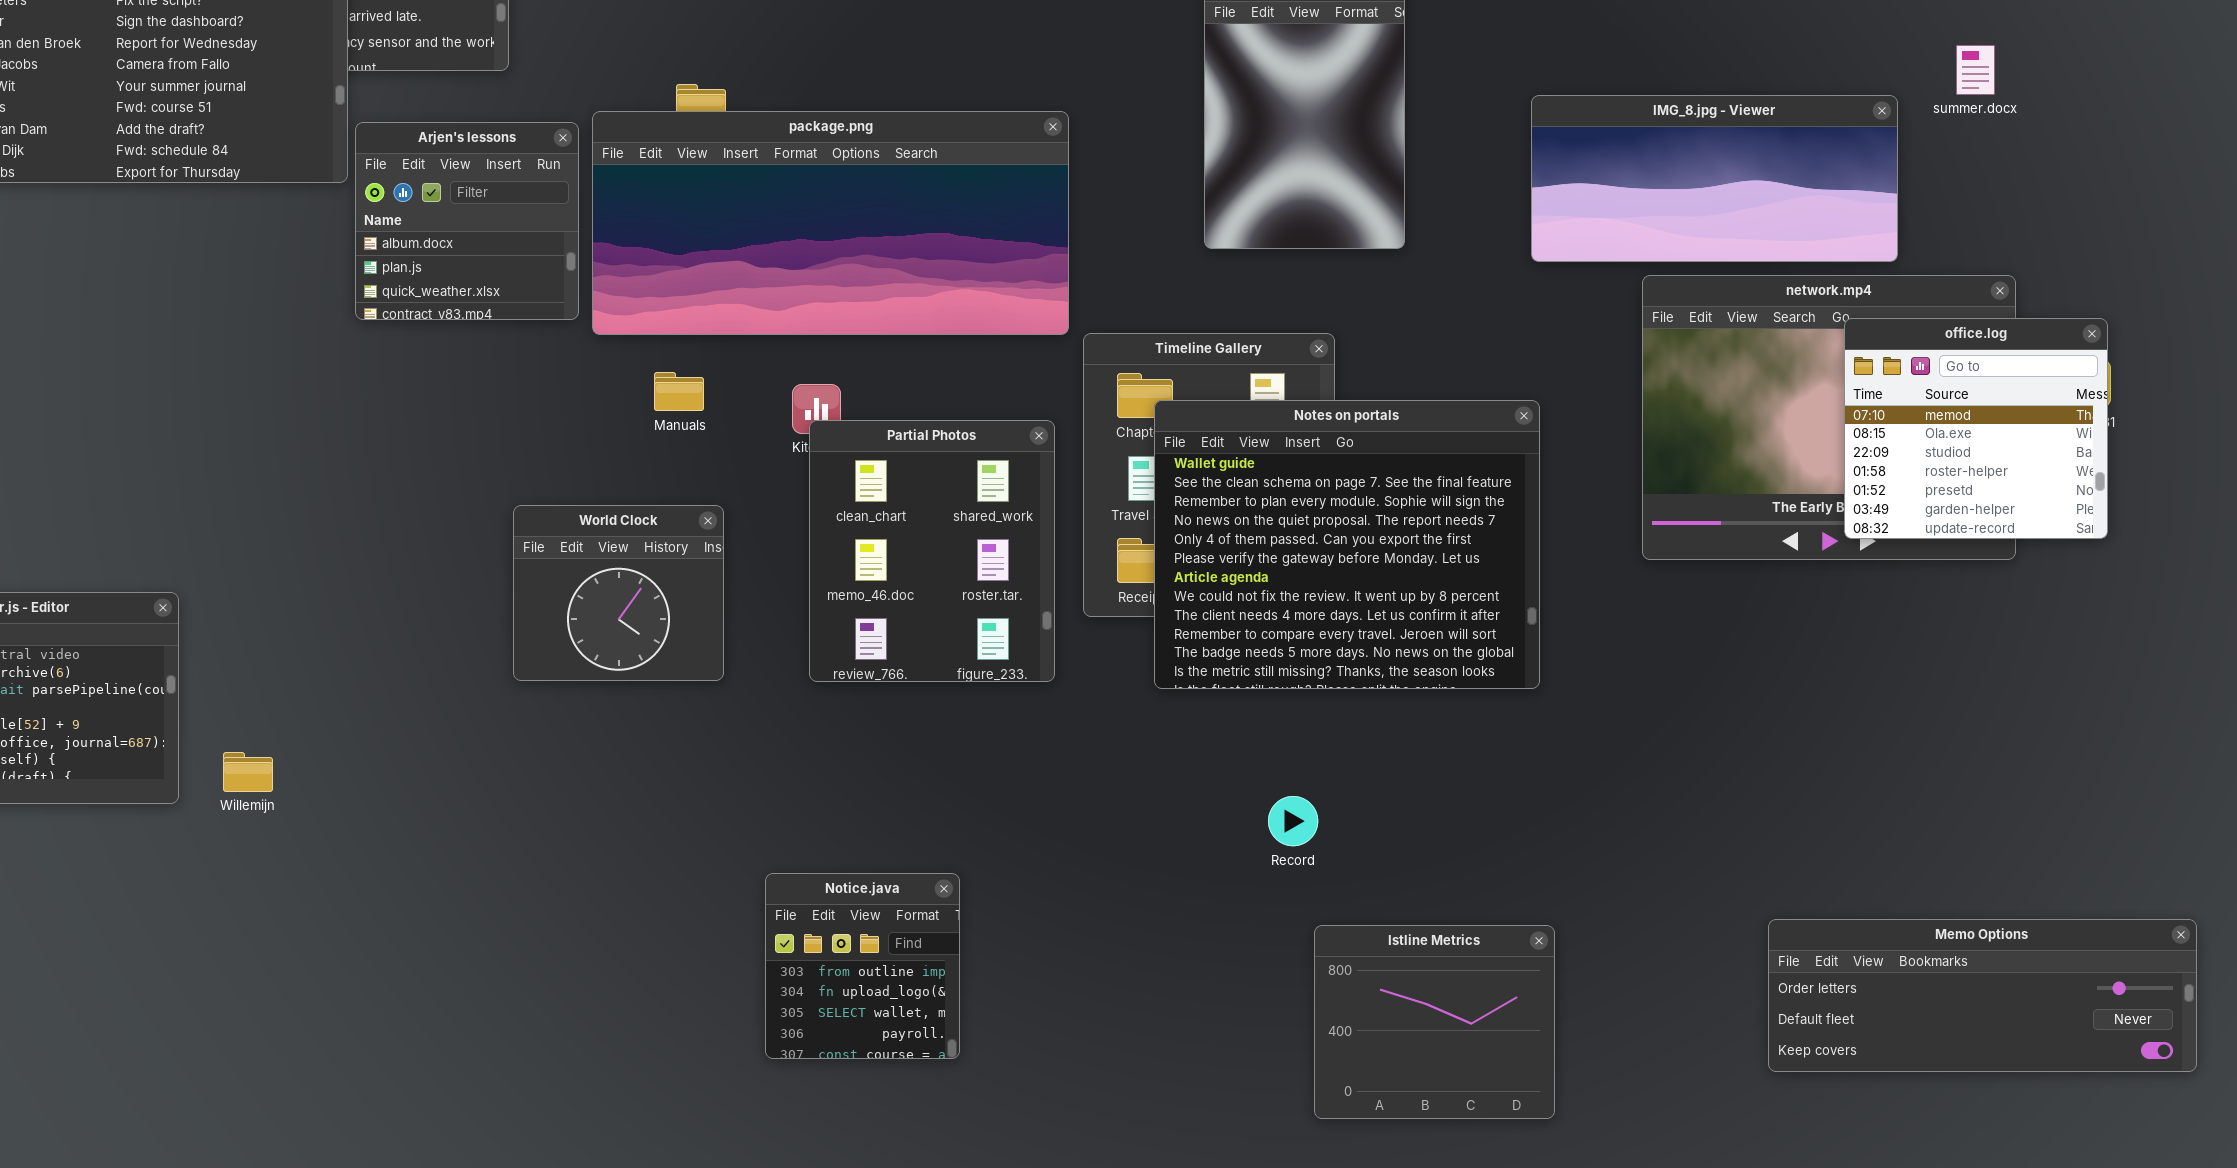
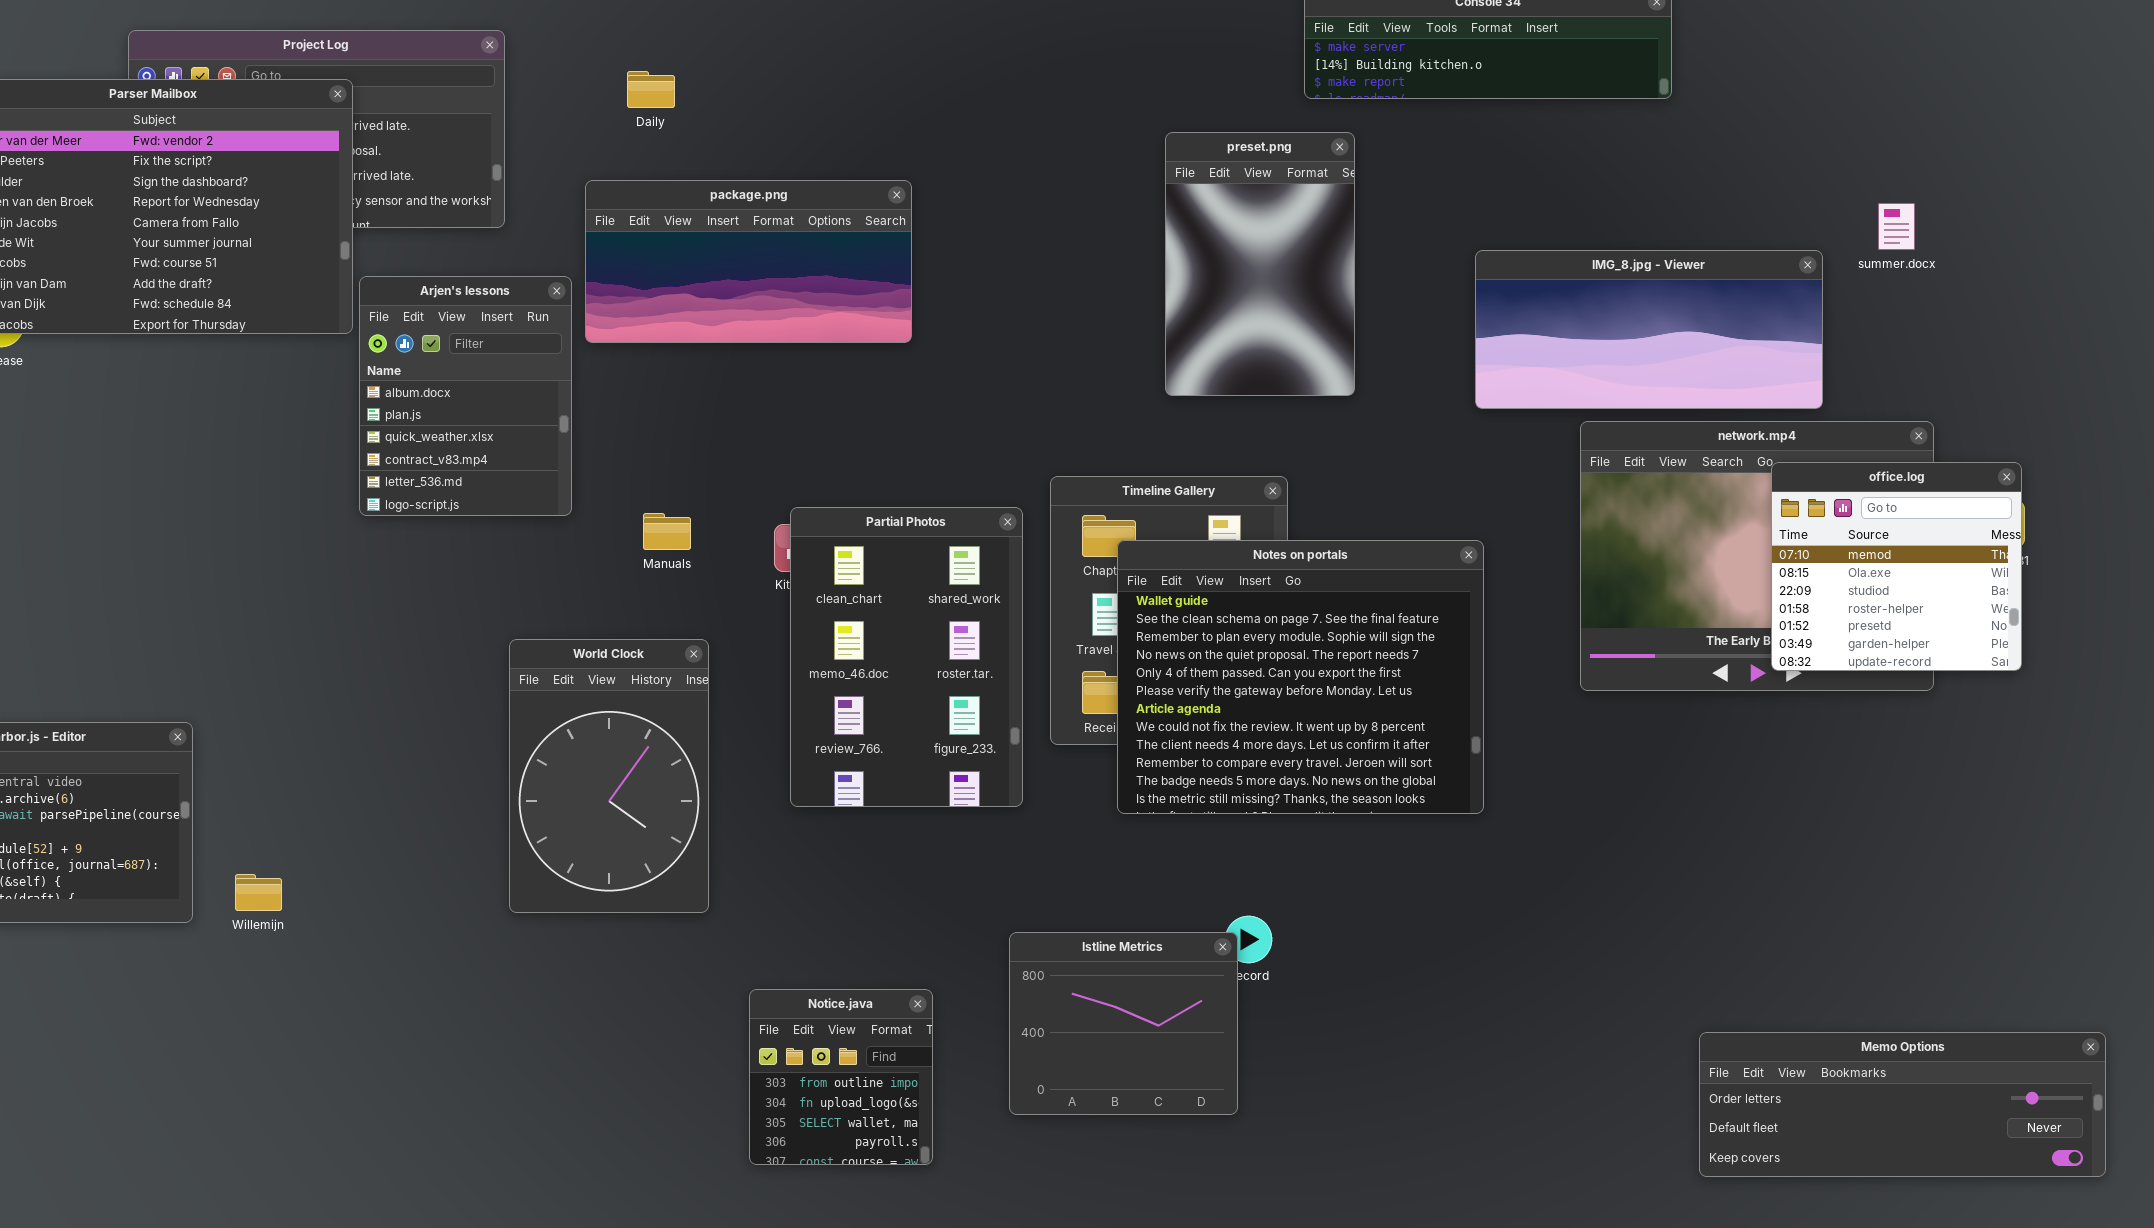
package.png: [592,111,1069,335] -> [585,180,912,343], moved, resized
Arjen's lessons: [355,122,579,320] -> [359,276,572,516], resized
Partial Photos: [809,420,1055,682] -> [790,507,1023,807], resized
World Clock: [513,505,724,681] -> [509,639,709,913], resized
Istline Metrics: [1314,925,1555,1119] -> [1009,932,1238,1115], moved

